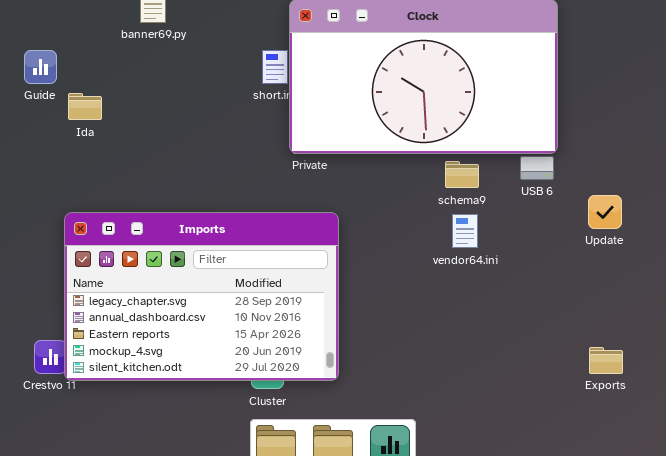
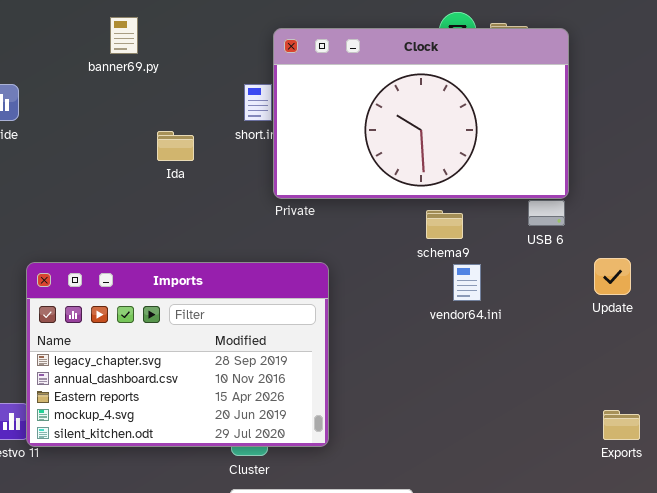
Ida: [68,93,102,120] -> [157,131,194,161], moved
schema9: [445,161,479,188] -> [426,210,463,239], moved
Update: [588,195,622,229] -> [594,258,631,295], moved

